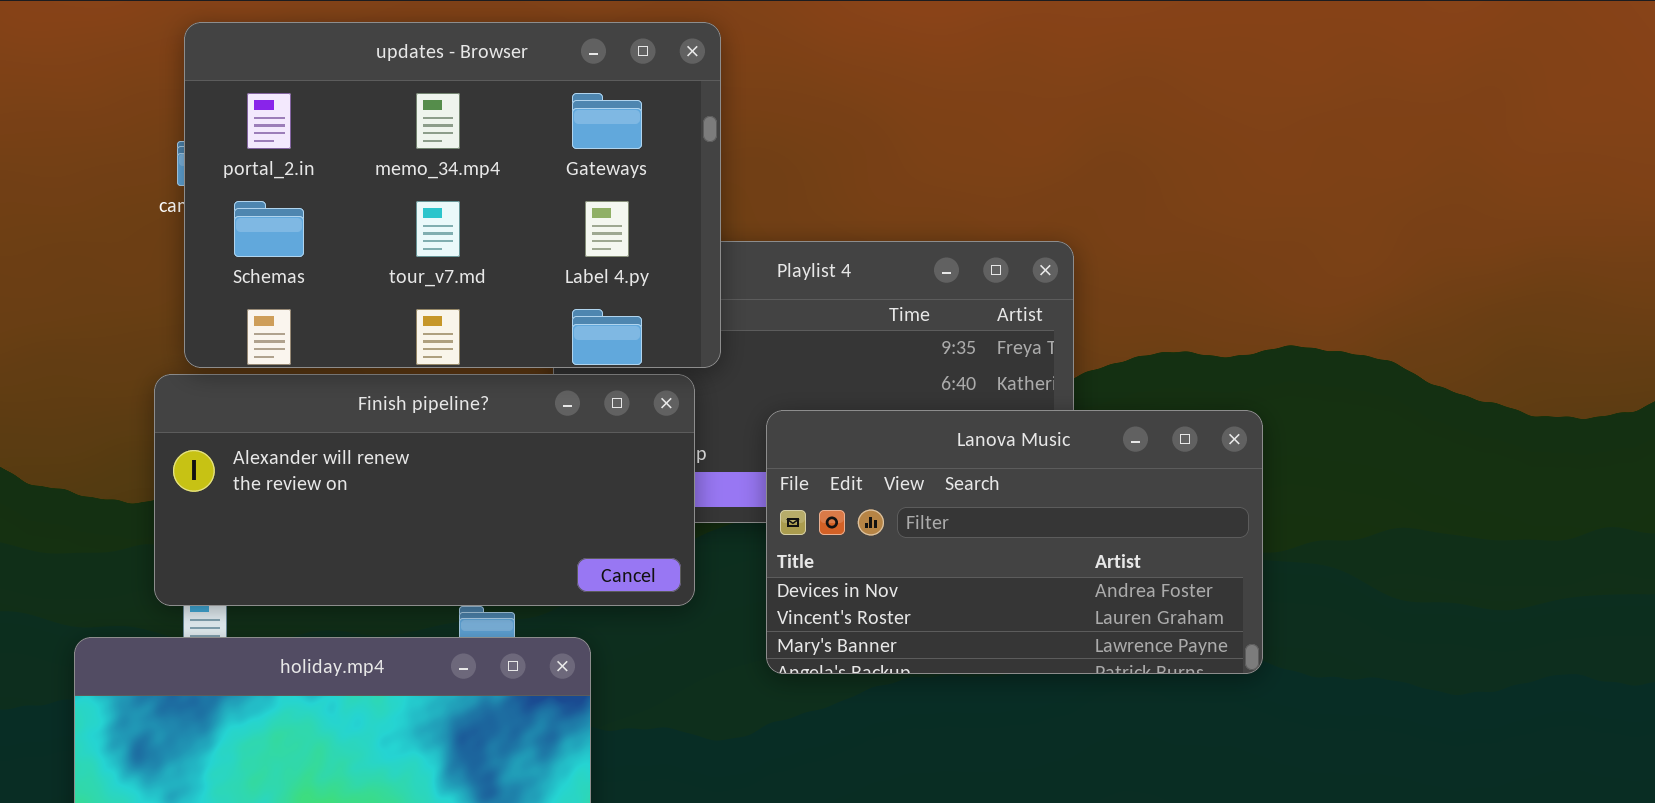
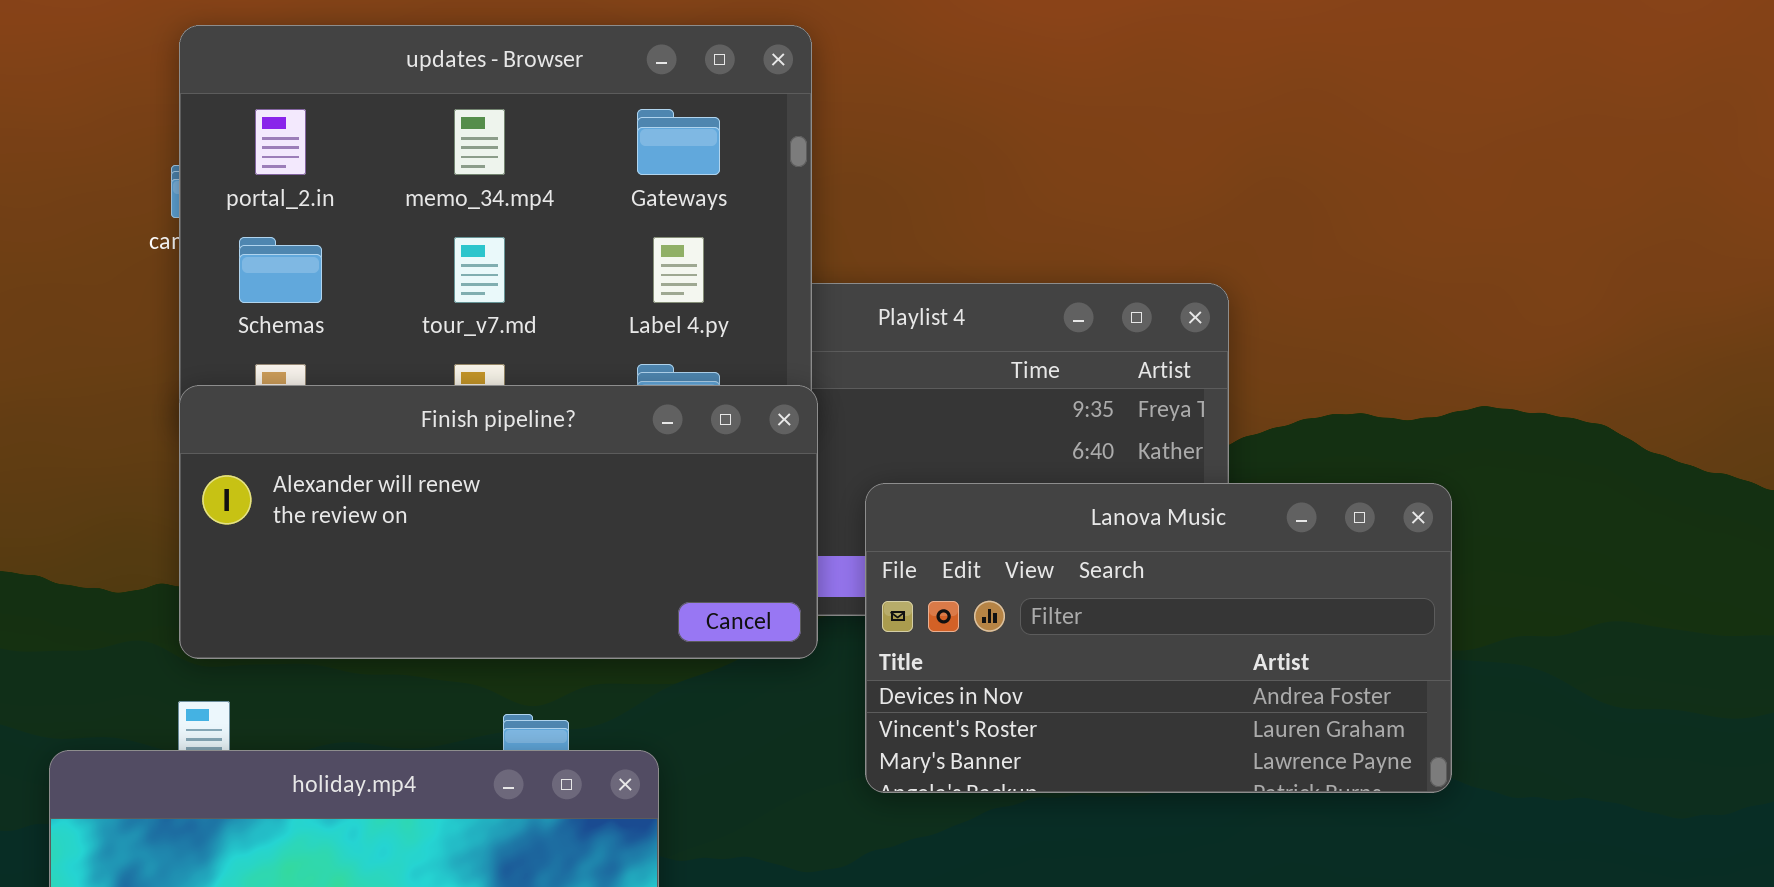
Finish pipeline?: [154,374,695,606] -> [179,385,818,659], moved

